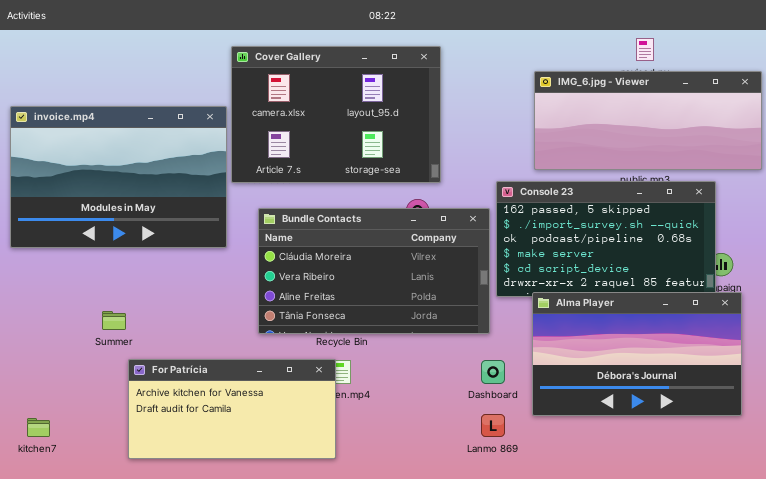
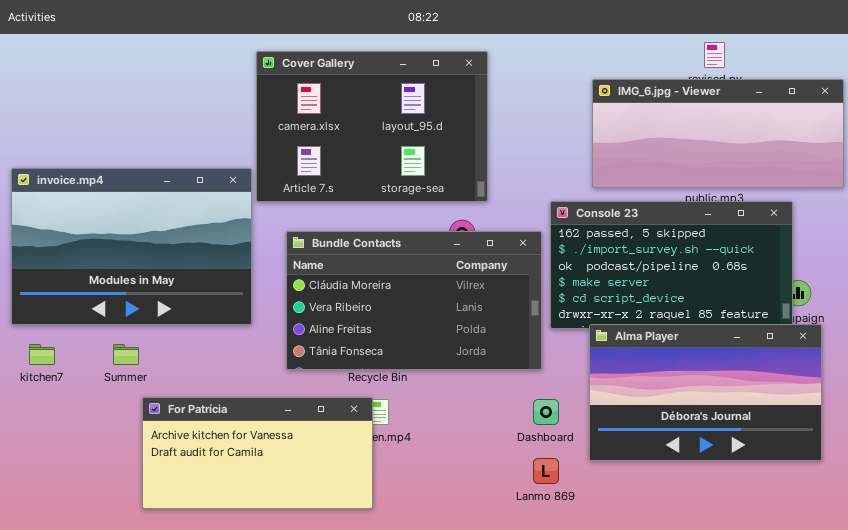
invoice.mp4: [10,106,227,248] -> [11,168,252,325], moved
kitchen7: [27,418,50,437] -> [29,344,55,365], moved

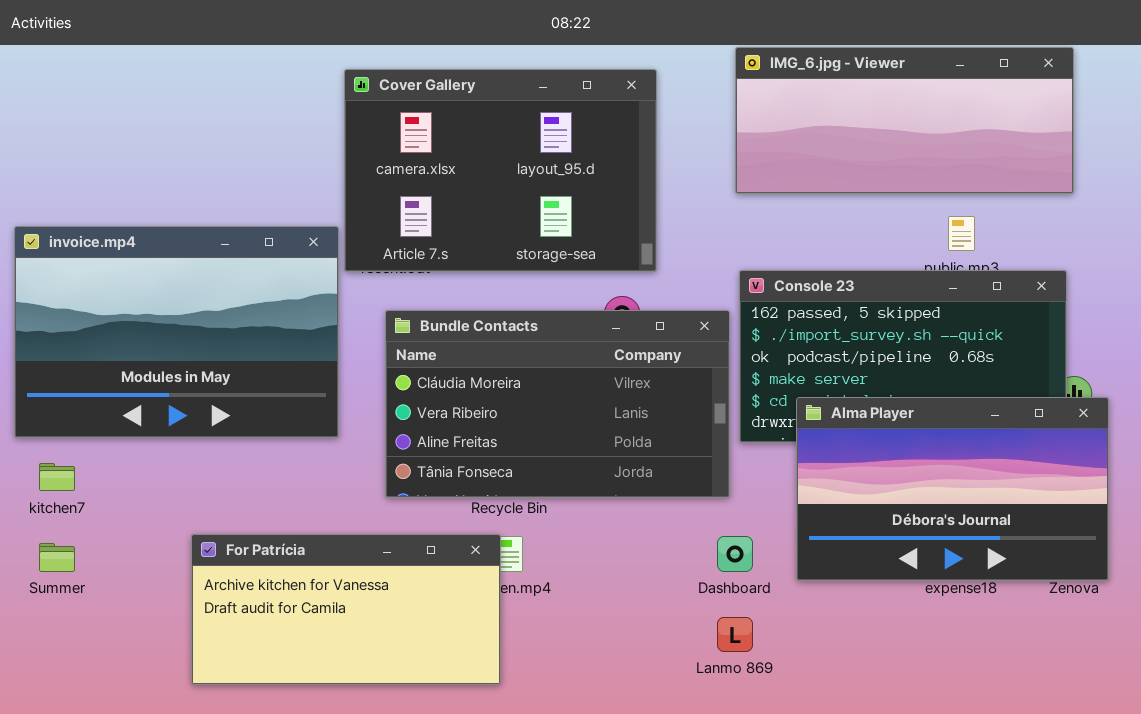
IMG_6.jpg - Viewer: [592,79,844,188] -> [735,47,1074,194], moved
Alma Player: [589,324,822,461] -> [796,397,1109,581], moved
Summer: [113,344,139,365] -> [39,543,75,572], moved

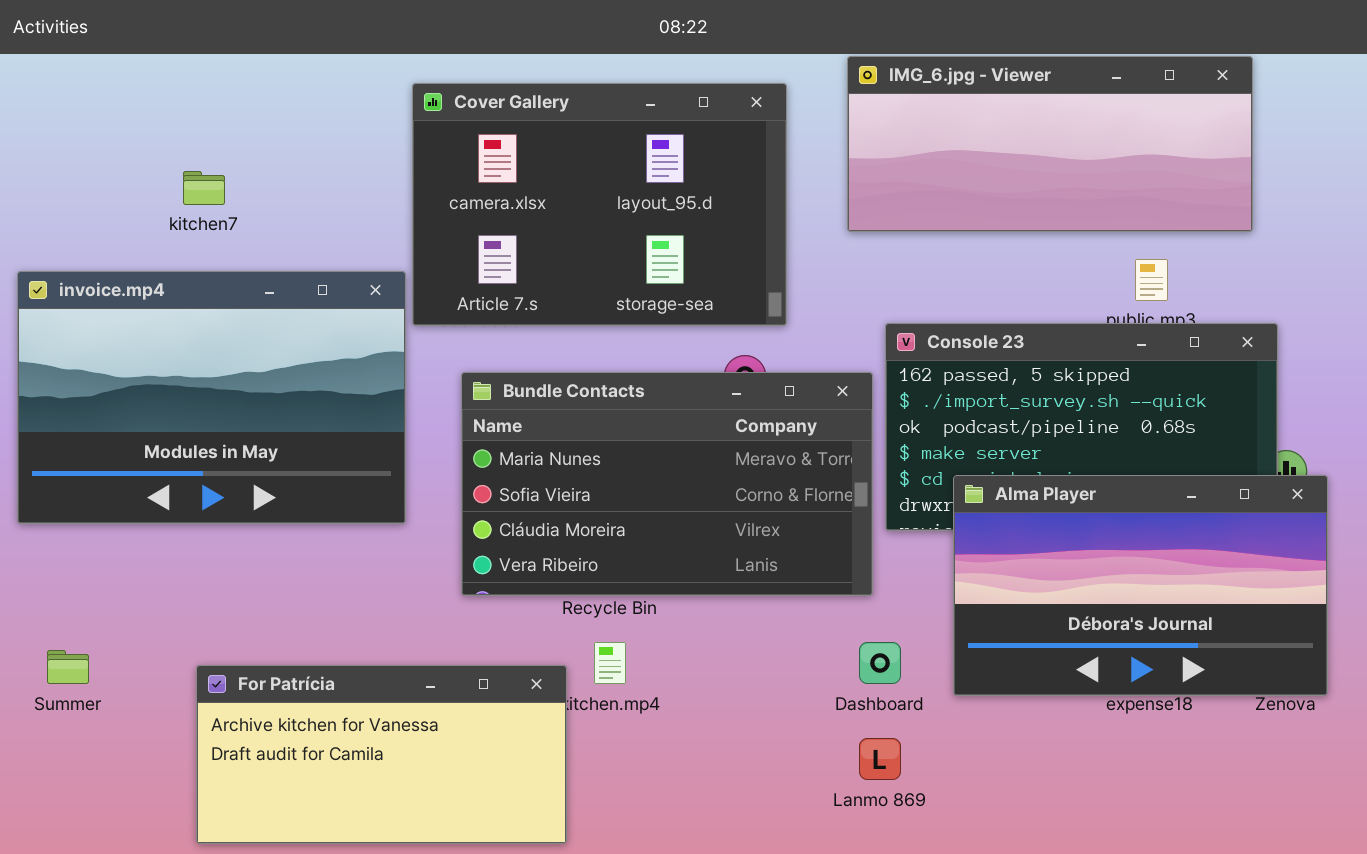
IMG_6.jpg - Viewer: [735,47,1074,194] -> [847,56,1253,232], moved
Bundle Contacts: [385,310,730,498] -> [461,372,873,596], scrolled up 2 rows
kitchen7: [39,463,75,491] -> [183,171,225,205], moved
For Patrícia: [191,534,501,685] -> [196,665,567,844], moved

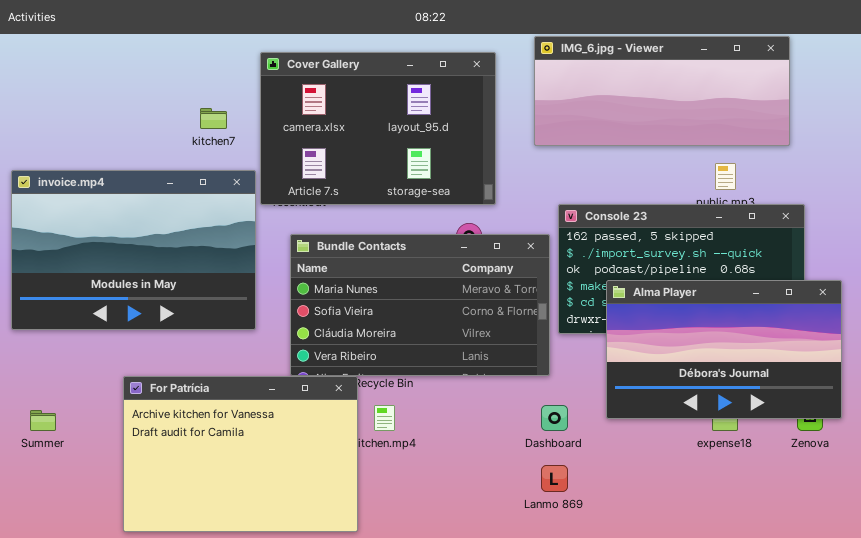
kitchen7: [183,171,225,205] -> [200,108,227,129], moved
Alma Player: [953,475,1328,696] -> [606,280,842,419], moved
For Patrícia: [196,665,567,844] -> [123,376,358,532], resized

